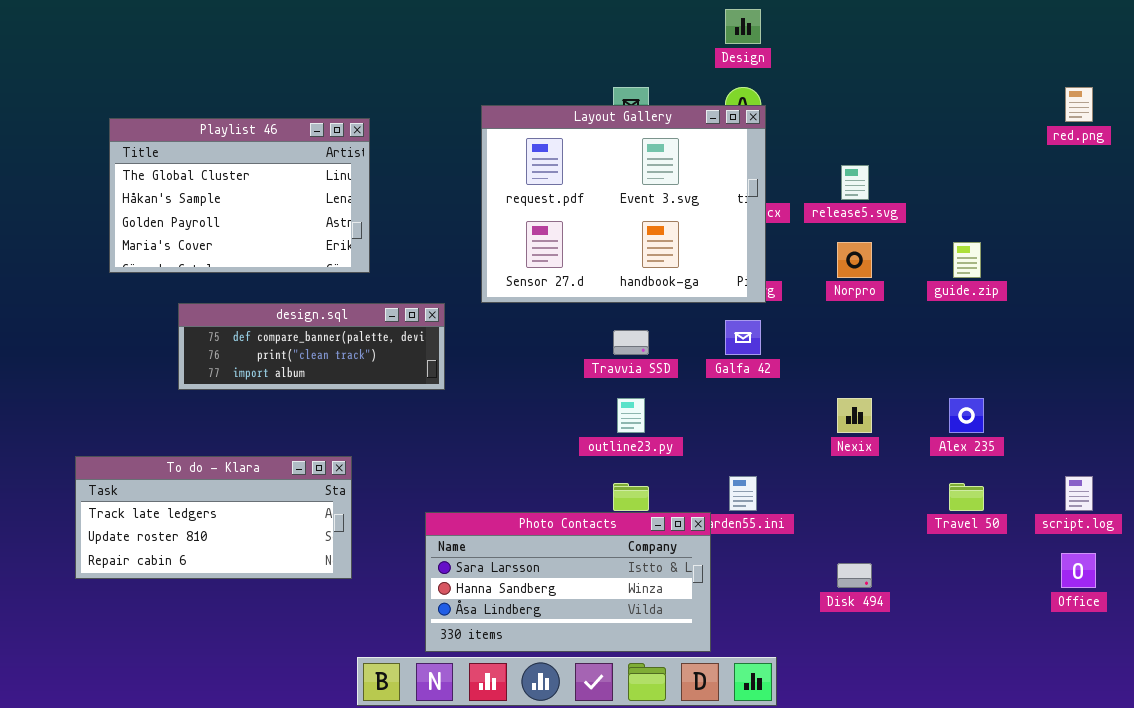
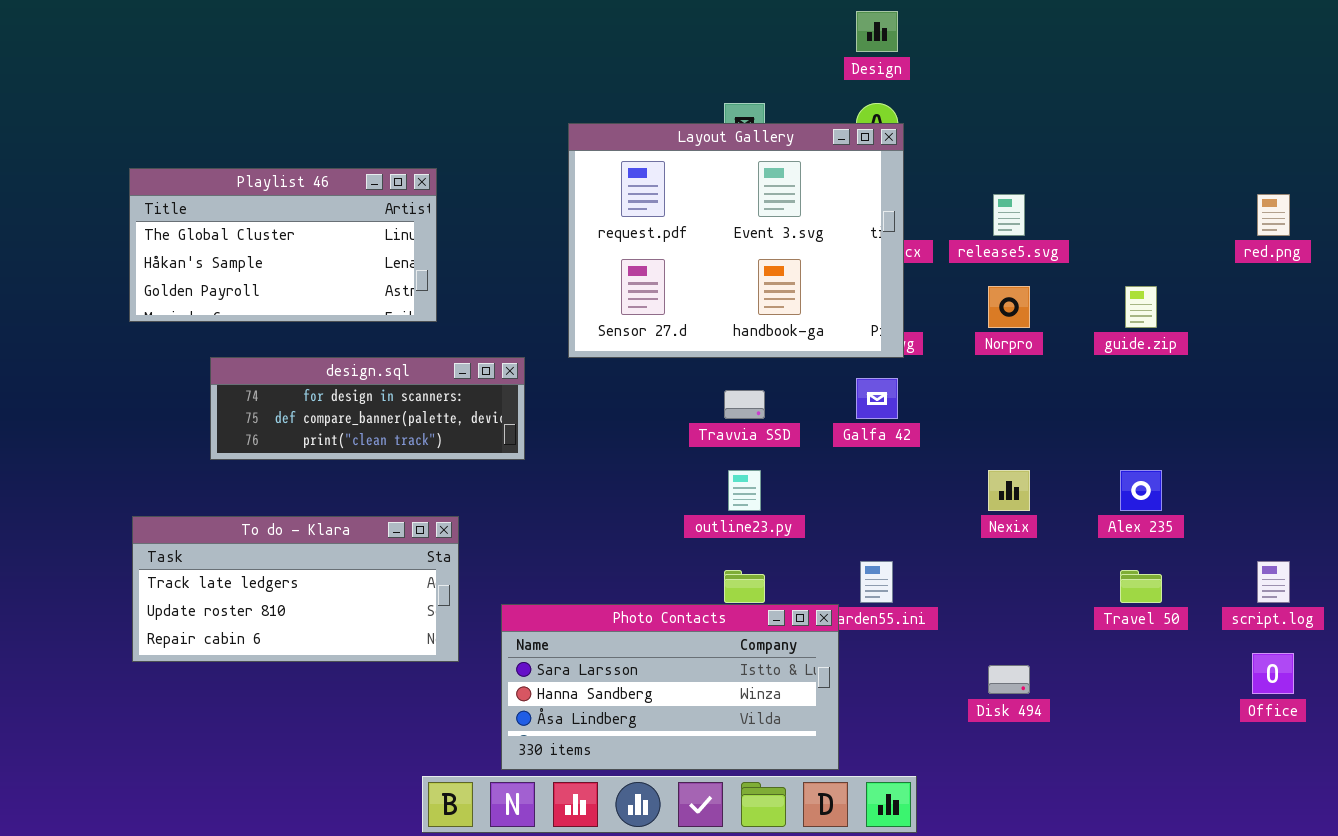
red.png: [1065,87,1093,122] -> [1257,194,1290,236], moved
Playlist 46: [109,118,370,273] -> [129,168,437,322], resized
design.sql: [178,303,445,390] -> [210,357,525,460], scrolled up 1 row
To do - Klara: [75,456,352,579] -> [132,516,459,662], moved

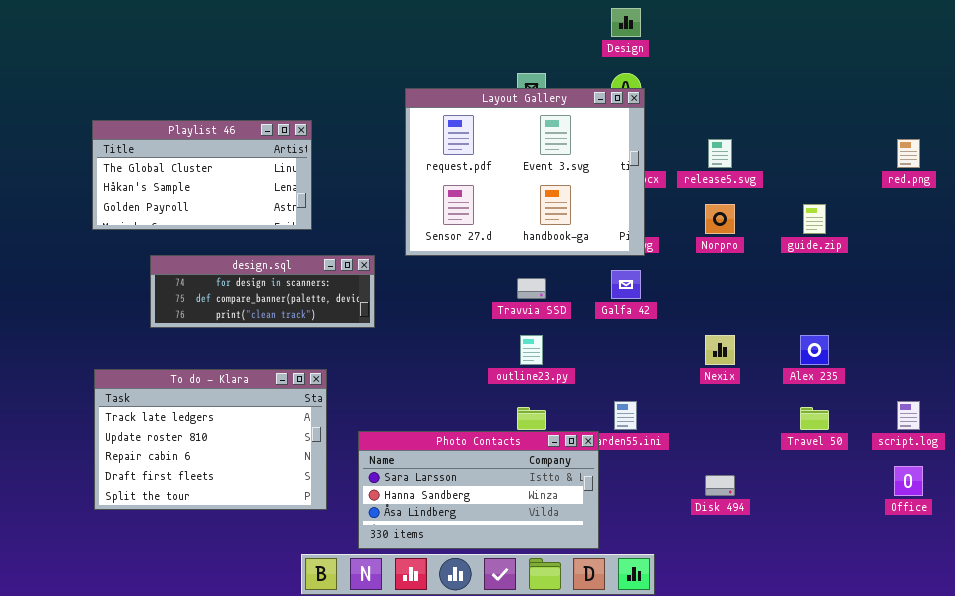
To do - Klara: [132,516,459,662] -> [94,369,327,510], resized

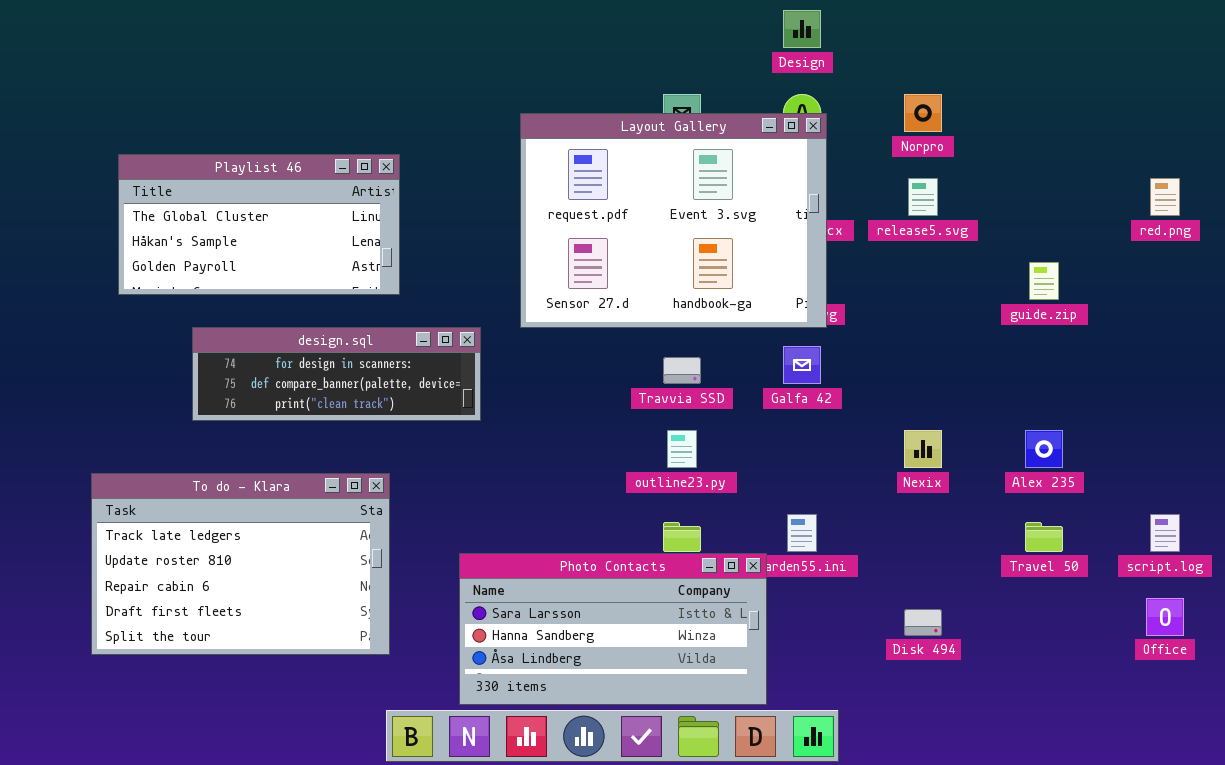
Norpro: [705,204,735,234] -> [904,94,942,132], moved
To do - Klara: [94,369,327,510] -> [91,473,390,655], moved

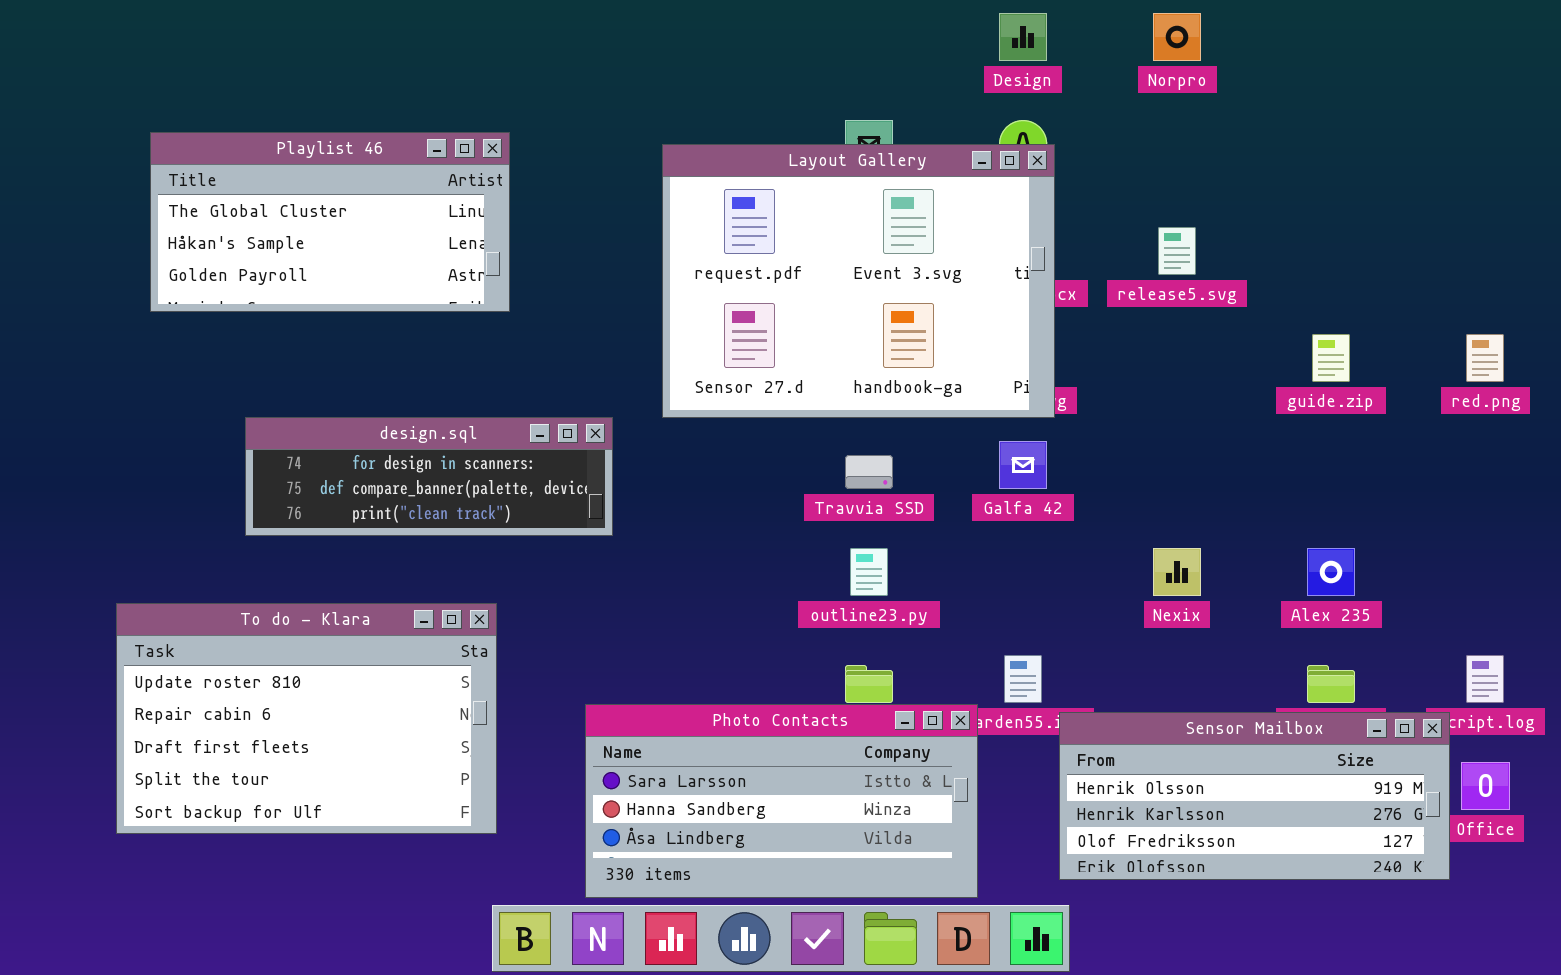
Norpro: [904,94,942,132] -> [1153,13,1201,61], moved
Playlist 46: [118,154,400,295] -> [150,132,510,312], moved
red.png: [1150,178,1180,216] -> [1466,334,1504,382], moved
To do - Klara: [91,473,390,655] -> [116,603,497,834], scrolled down 1 row
Sensor Mailbox: none -> [1059,712,1450,880], opened

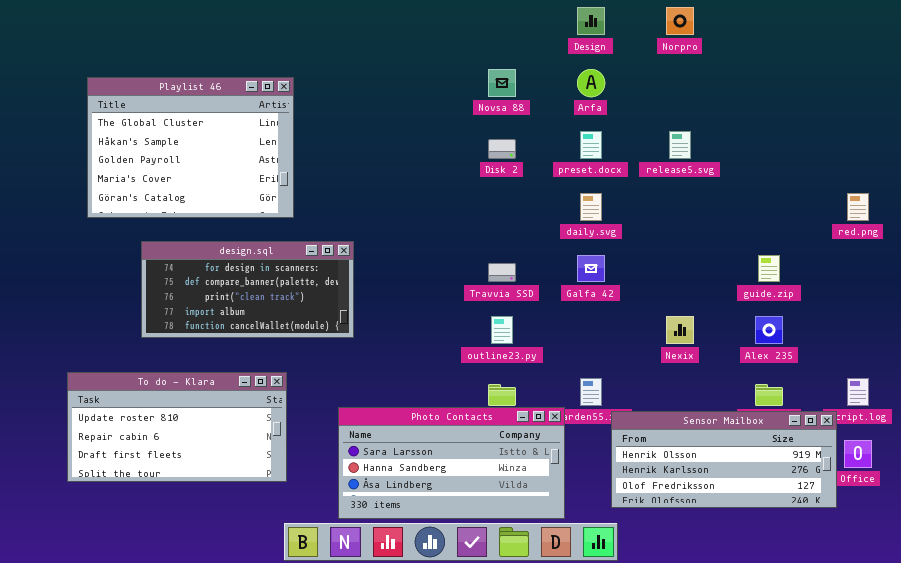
Playlist 46: [150,132,510,312] -> [87,77,294,218], resized
Layout Gallery: [662,144,1055,418] -> none, closed
guide.zip: [1312,334,1350,382] -> [758,255,780,282], moved
design.sql: [245,417,613,536] -> [141,241,354,338], resized
To do - Klara: [116,603,497,834] -> [67,372,287,482], resized

